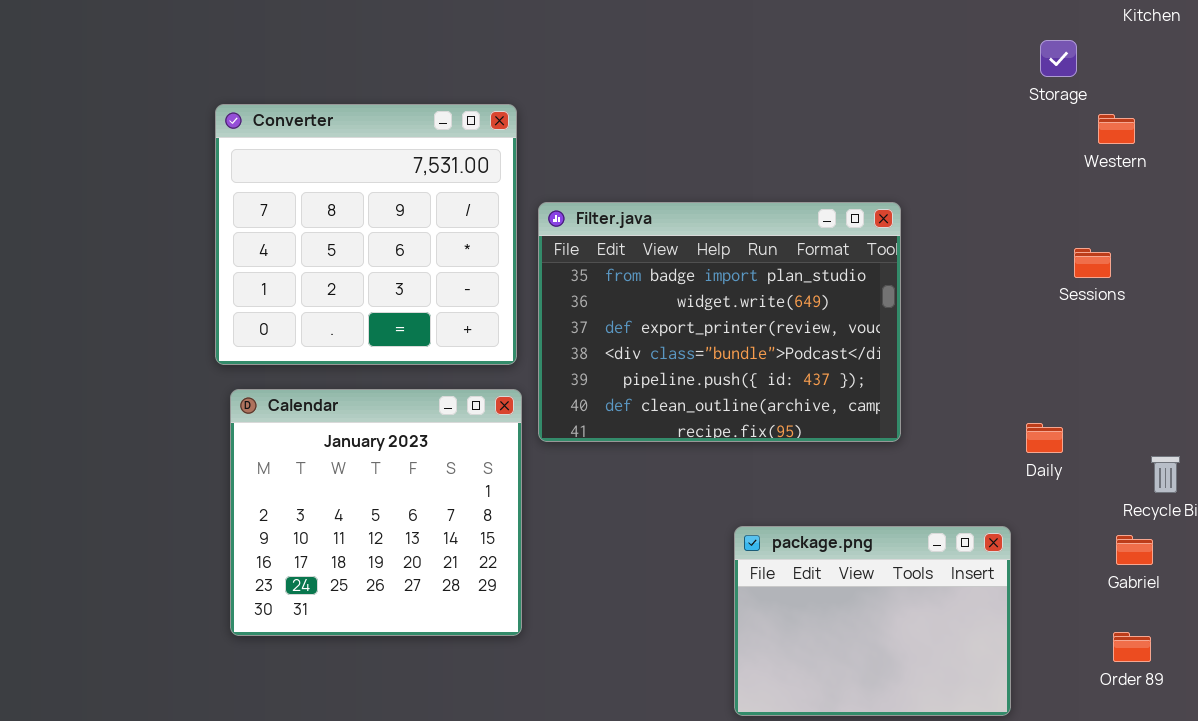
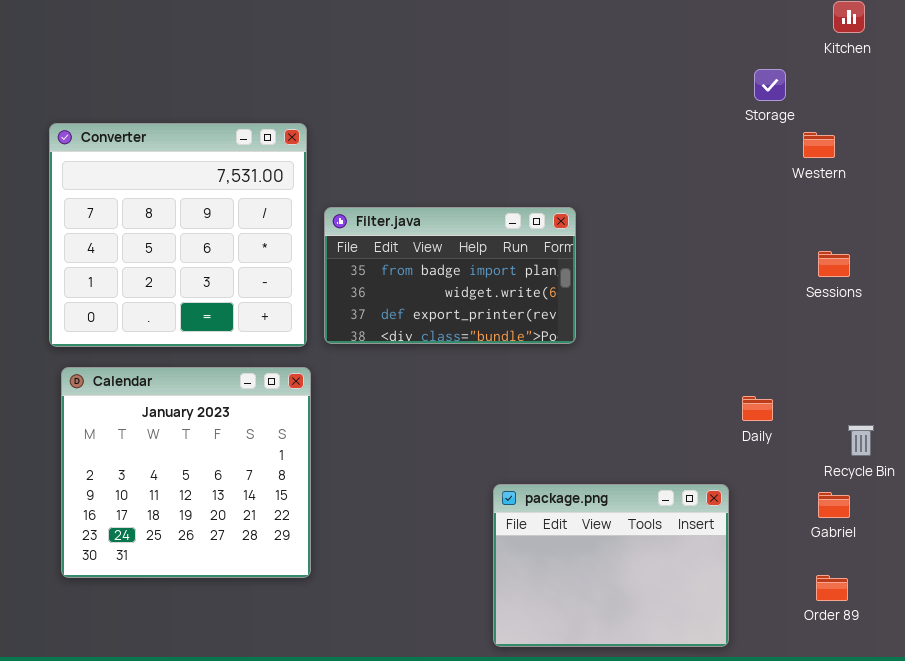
Filter.java: [538,202,901,442] -> [324,207,576,344], resized
Sessions: [1074,248,1111,278] -> [818,251,850,277], moved

